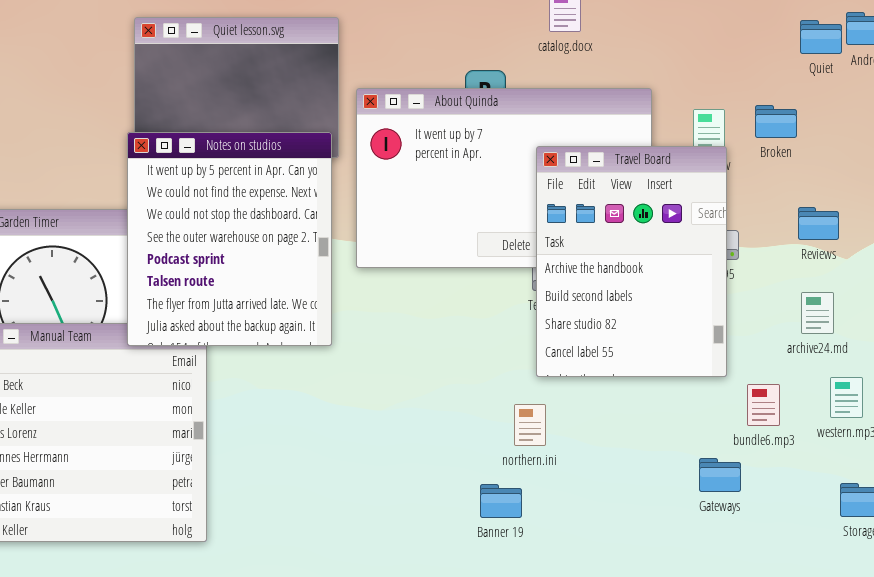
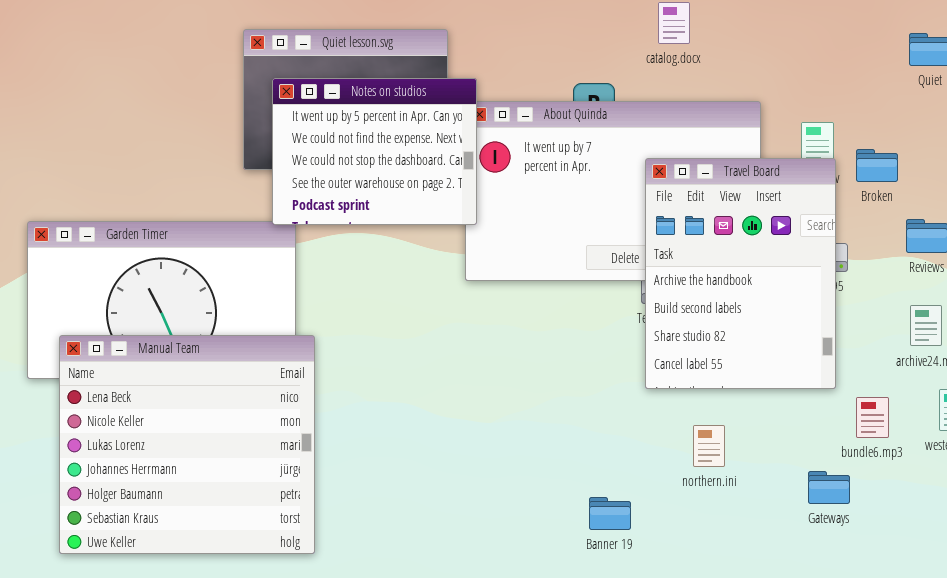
Broken: [755,105,797,138] -> [856,149,898,182], moved
Notes on studios: [127,132,332,346] -> [272,78,477,225], moved, resized
northern.ini: [514,404,546,446] -> [693,425,725,467], moved

